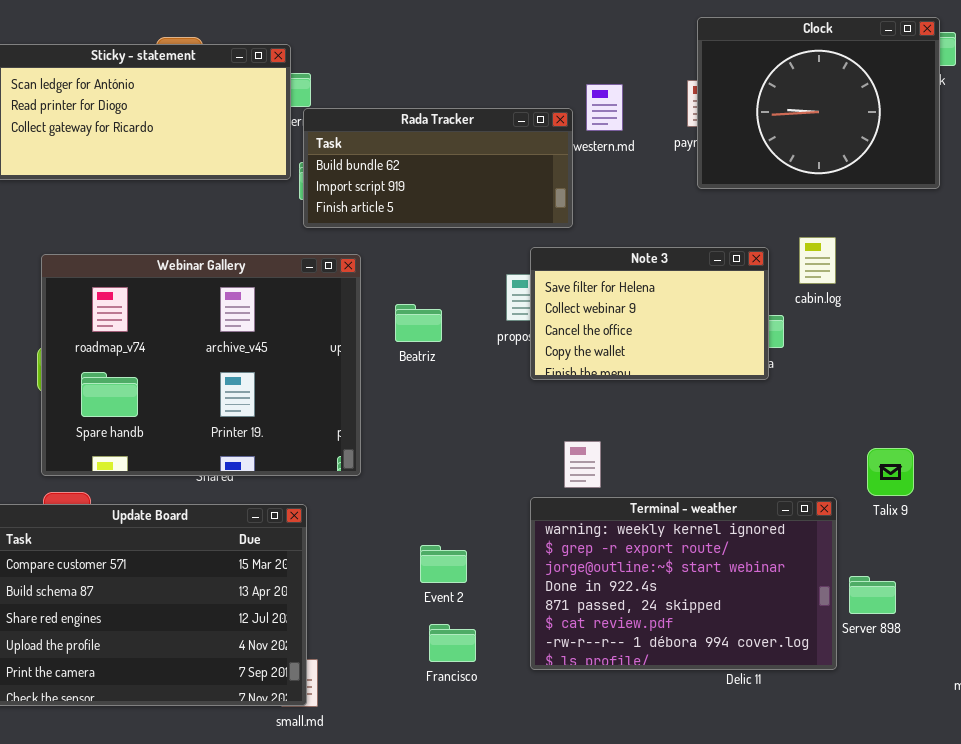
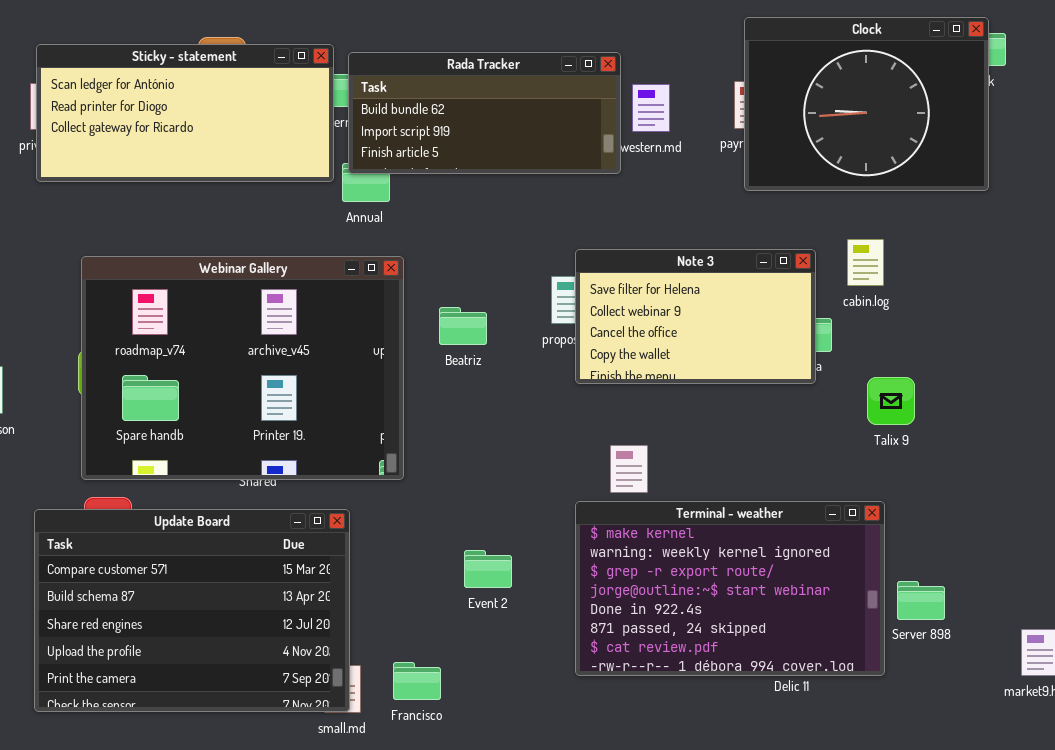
Rada Tracker: [303,108,573,228] -> [348,52,621,174], moved
Talix 9: [867,448,914,496] -> [867,377,915,425], moved
Terminal - weather: [530,497,837,670] -> [575,501,885,676], scrolled up 1 row
Francisco: [429,624,476,662] -> [393,662,441,700], moved

